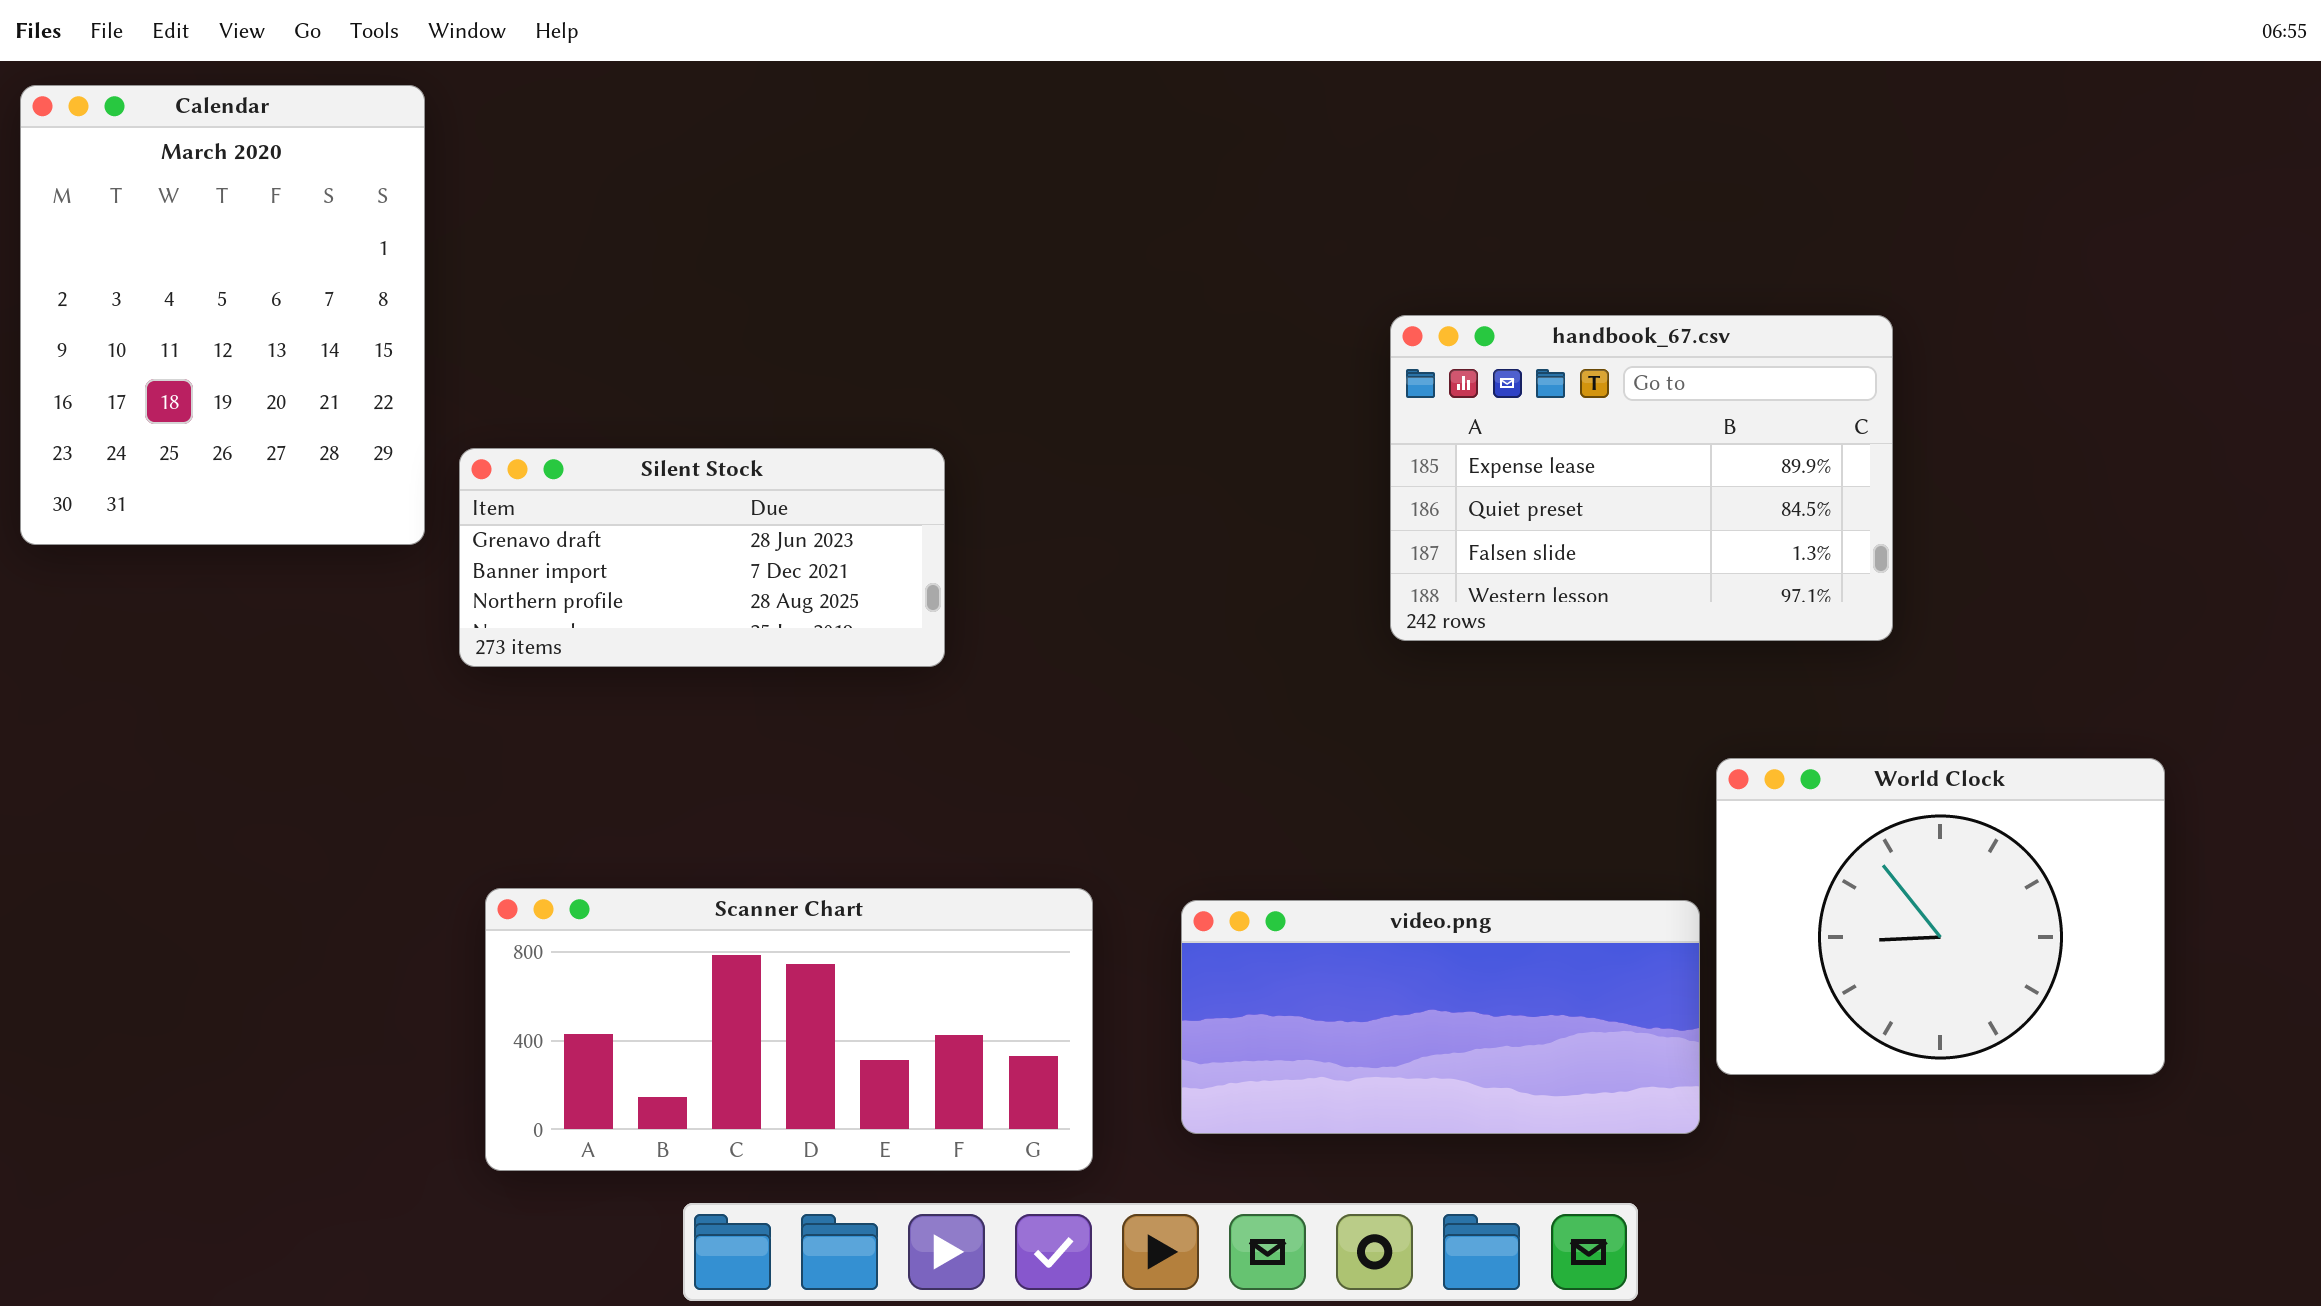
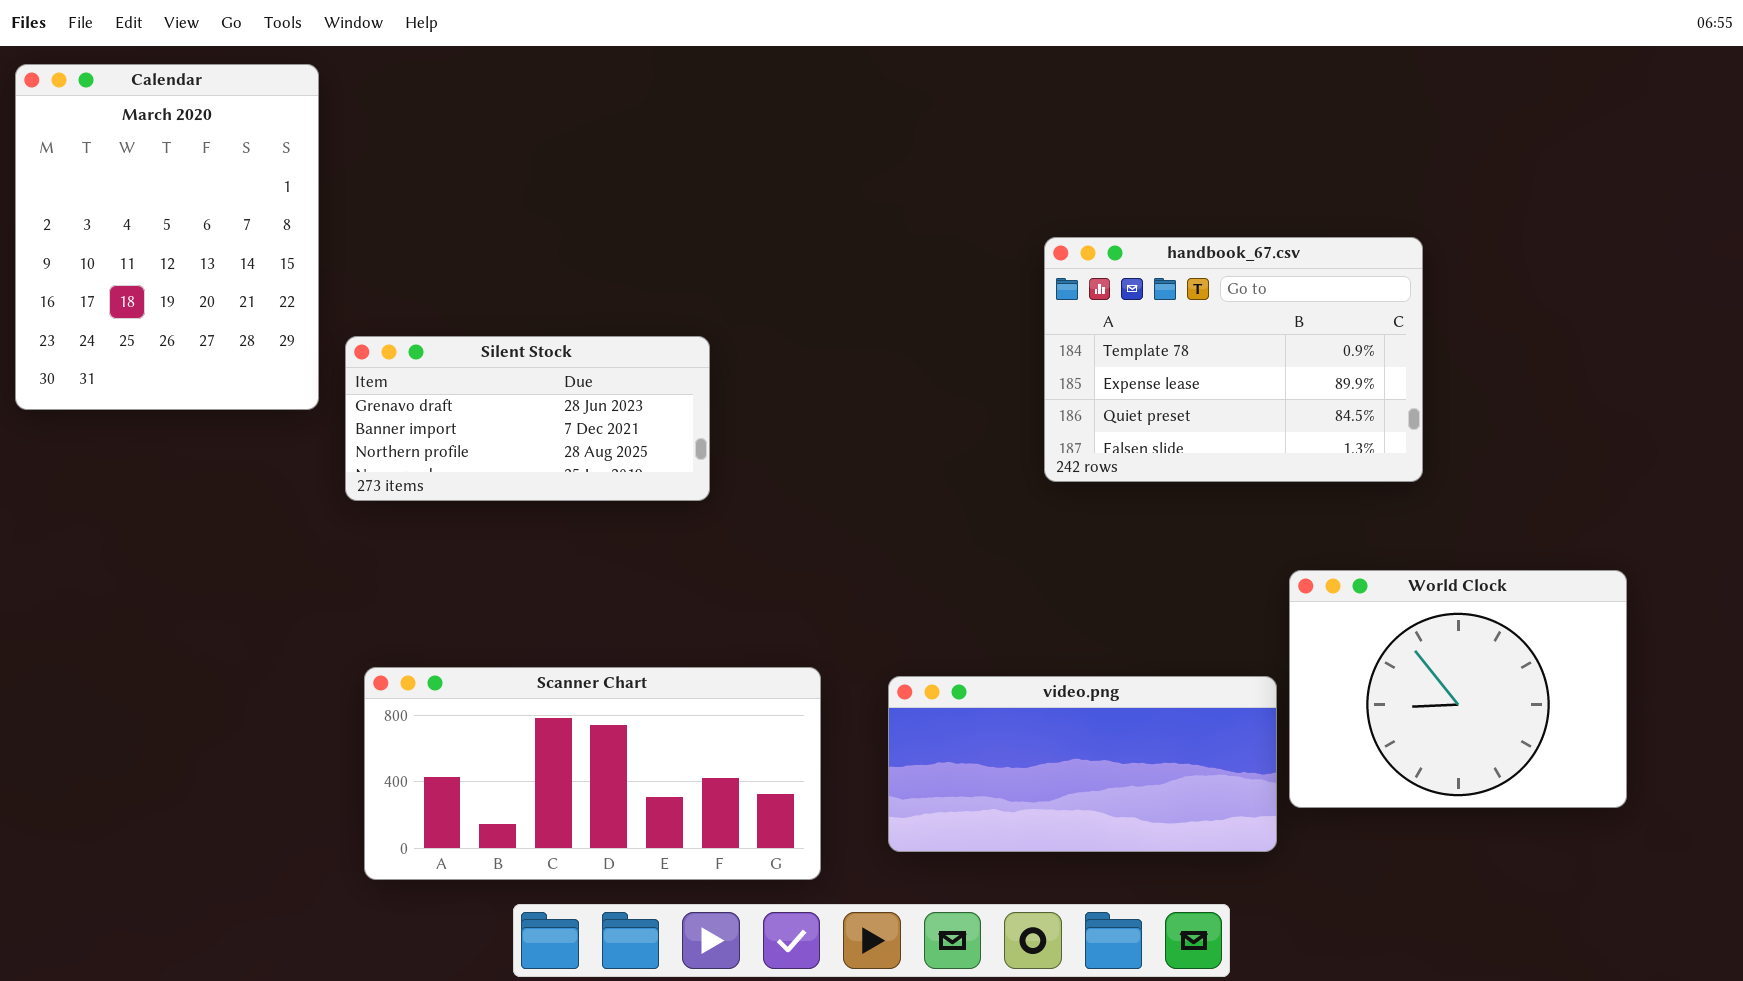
handbook_67.csv: [1390,315,1893,641] -> [1044,237,1423,482], scrolled up 1 row

